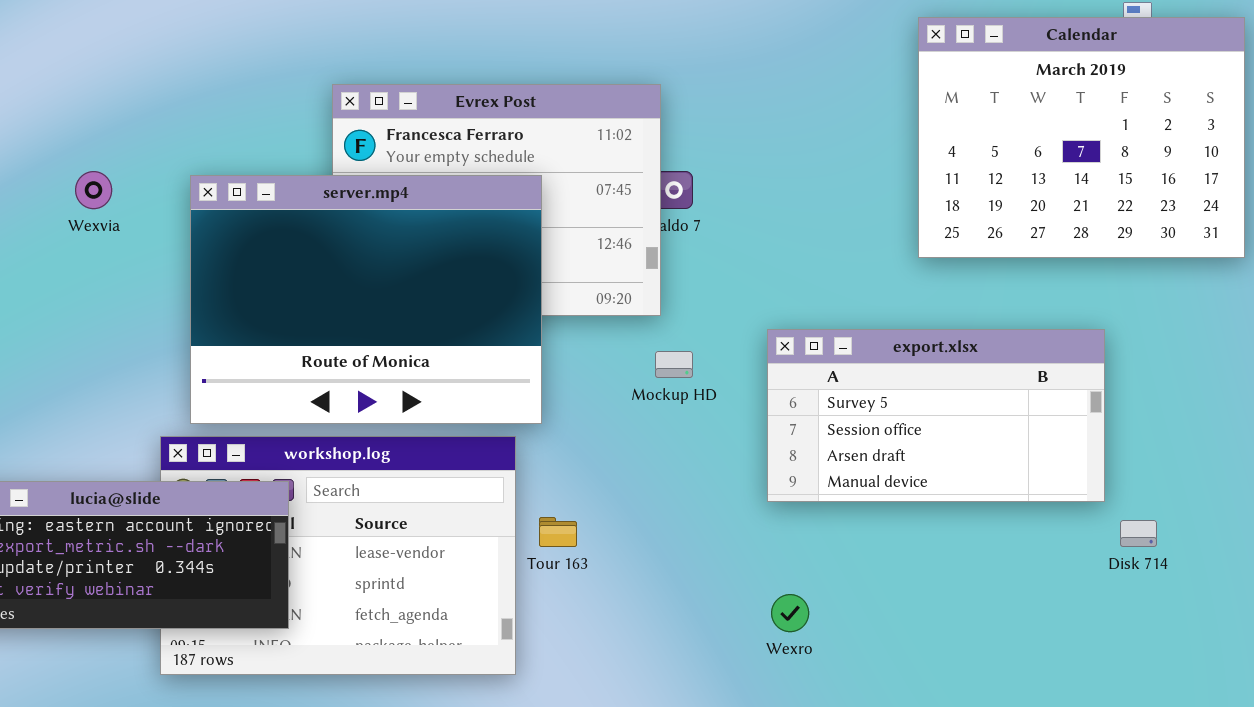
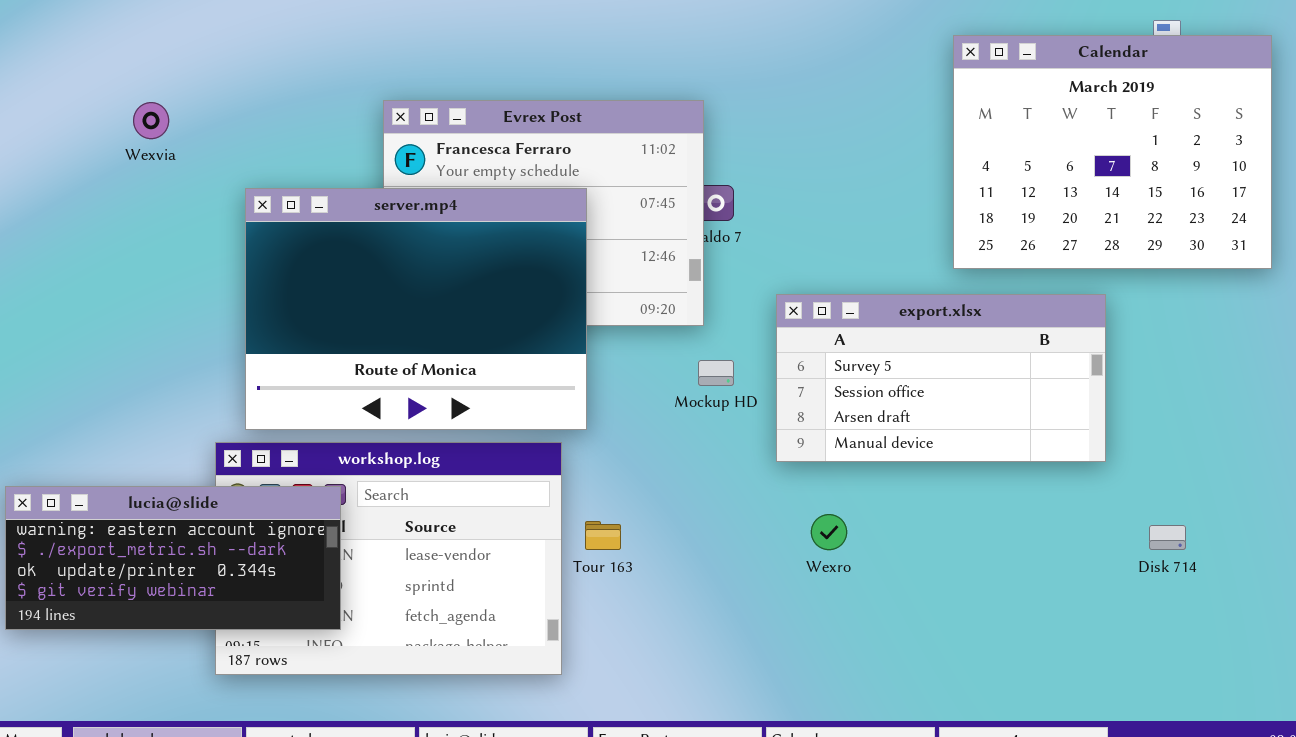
Wexvia: [75,171,112,209] -> [133,102,169,139], moved
export.xlsx: [767,329,1105,502] -> [776,294,1106,462], moved
Wexro: [771,594,809,632] -> [811,514,847,550], moved

